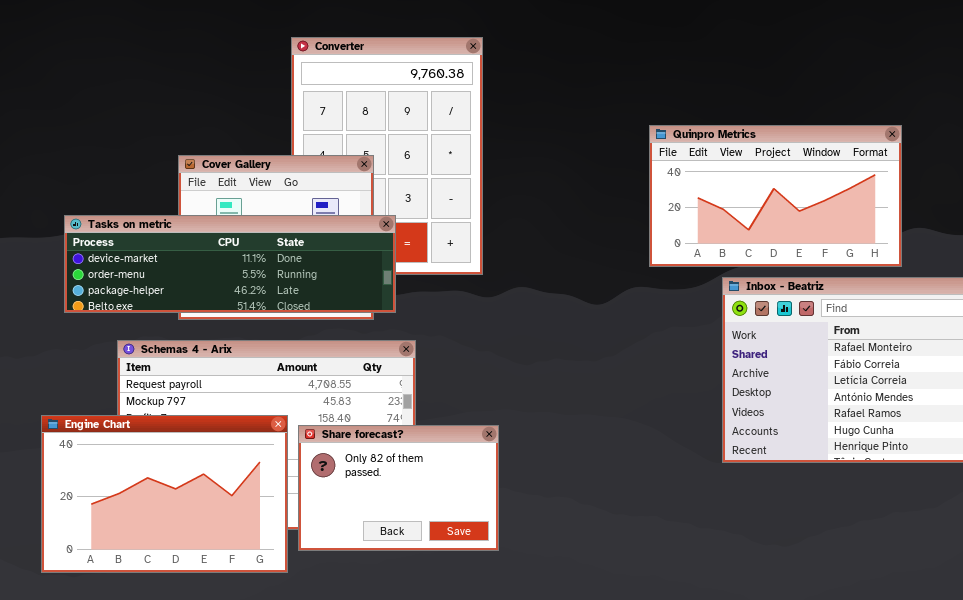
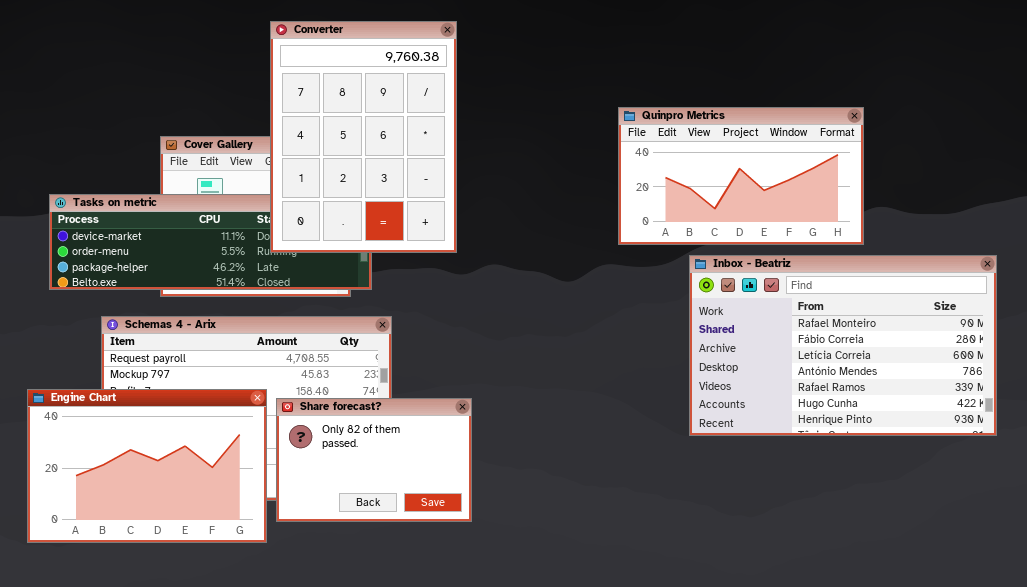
Converter: [291,37,483,275] -> [270,21,457,253], raised

